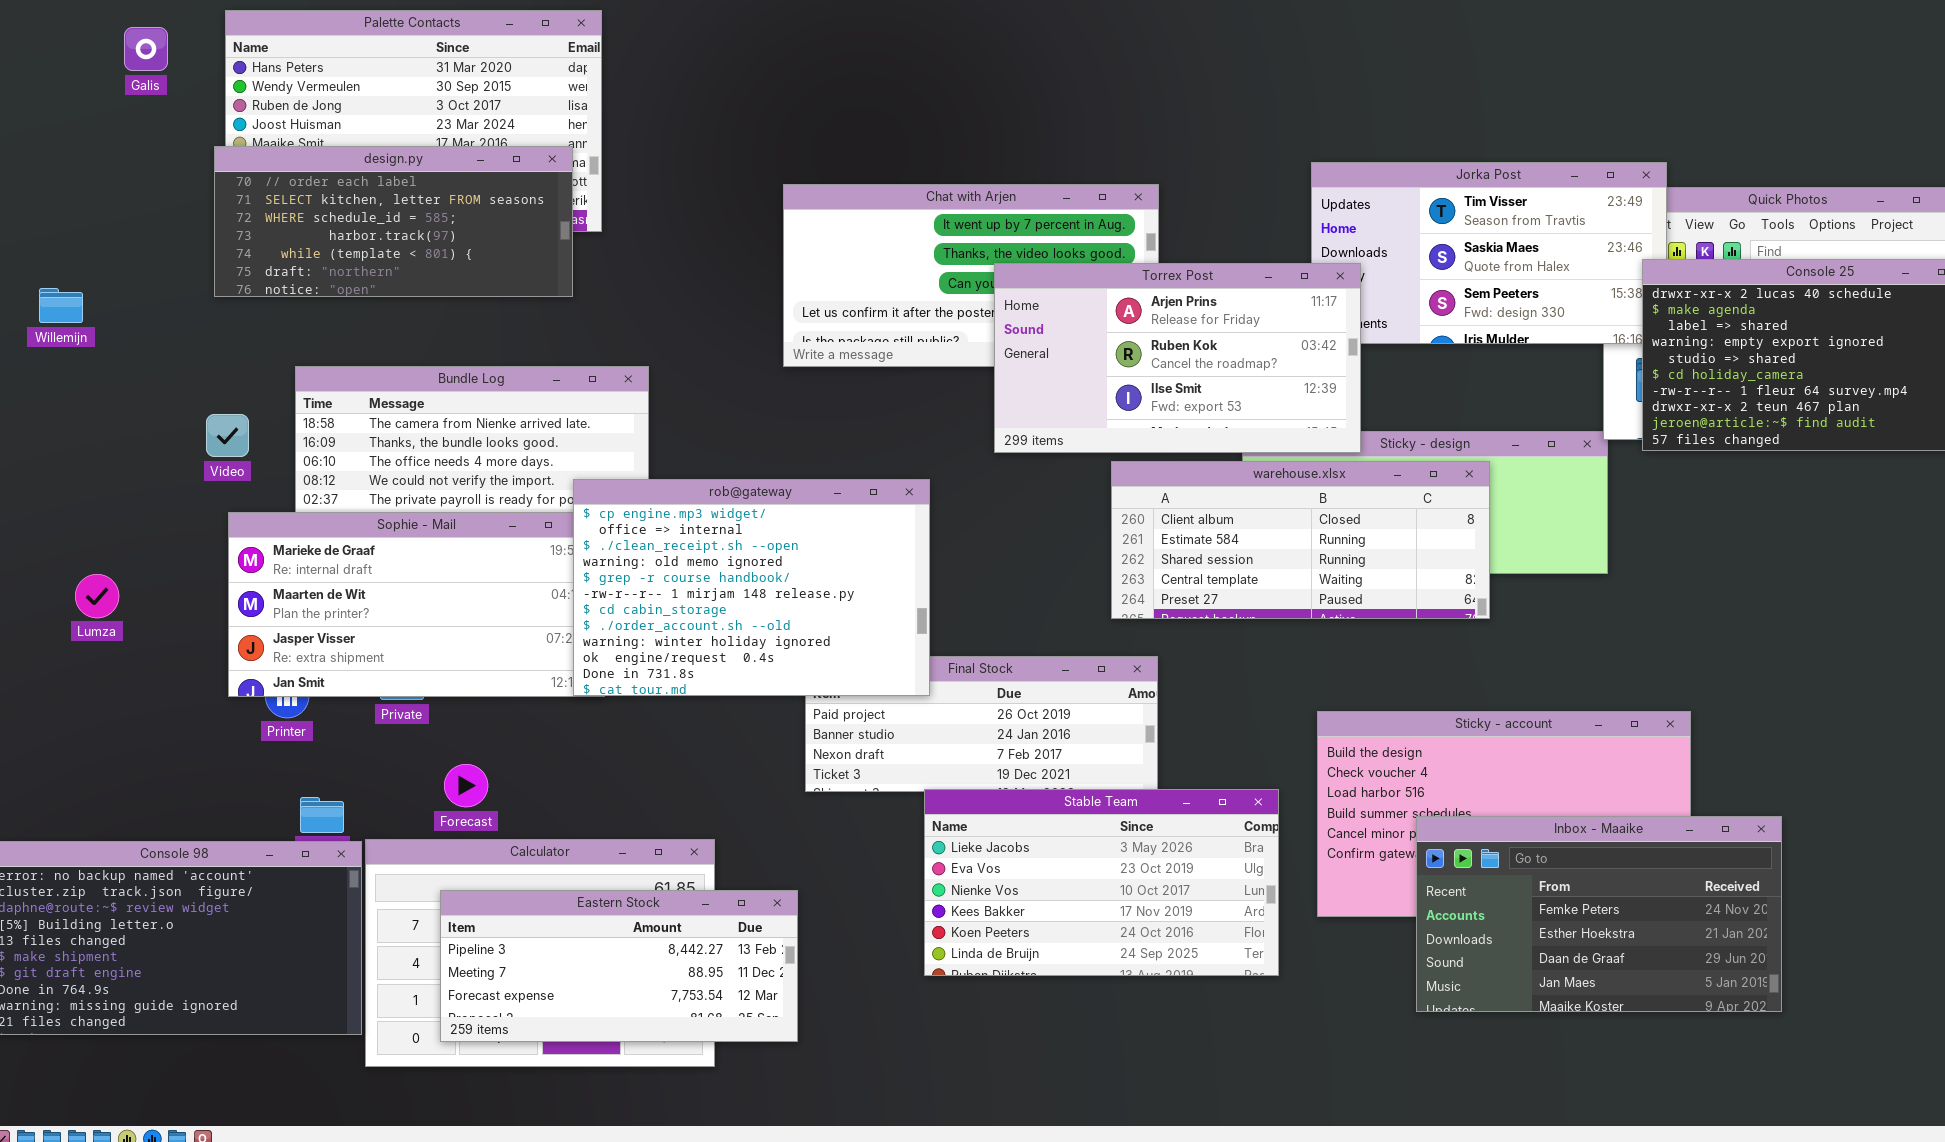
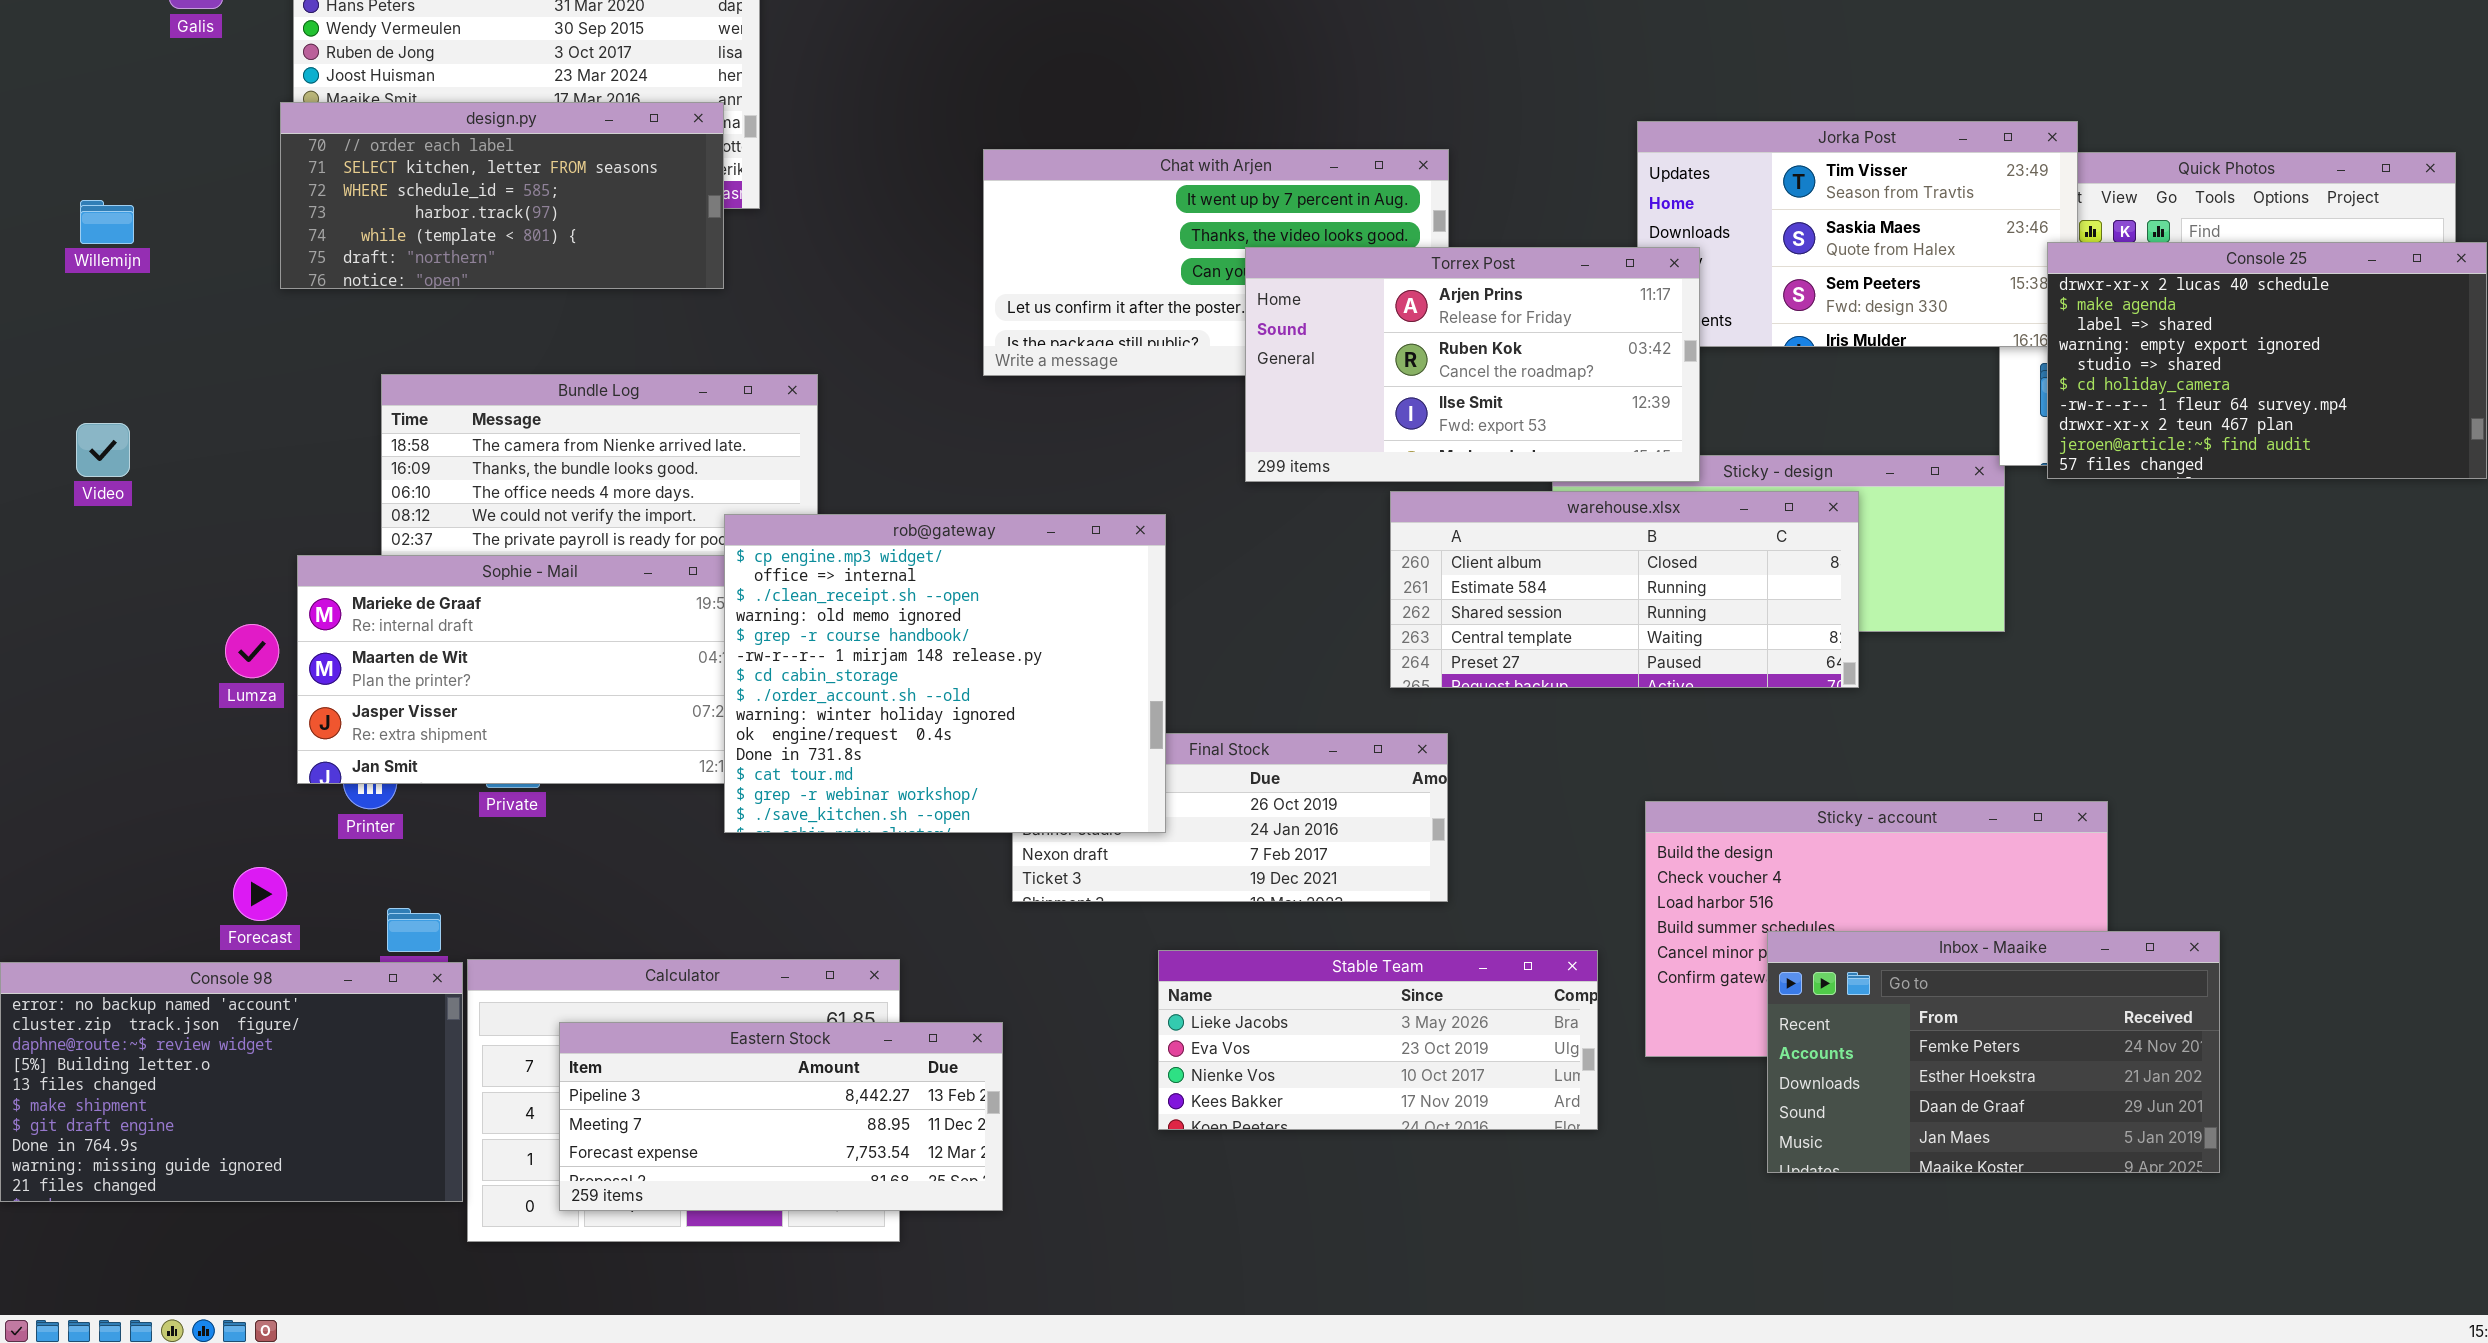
Willemijn: [39,288,83,323] -> [80,200,134,244], moved
Video: [206,414,249,457] -> [76,423,130,477], moved
rob@gateway: [573,479,930,696] -> [724,514,1166,833], resized
Lumza: [75,574,119,618] -> [225,624,279,678], moved
Forecast: [444,764,488,807] -> [233,867,287,921], moved
Stable Team: [924,789,1279,976] -> [1158,950,1598,1130], resized

